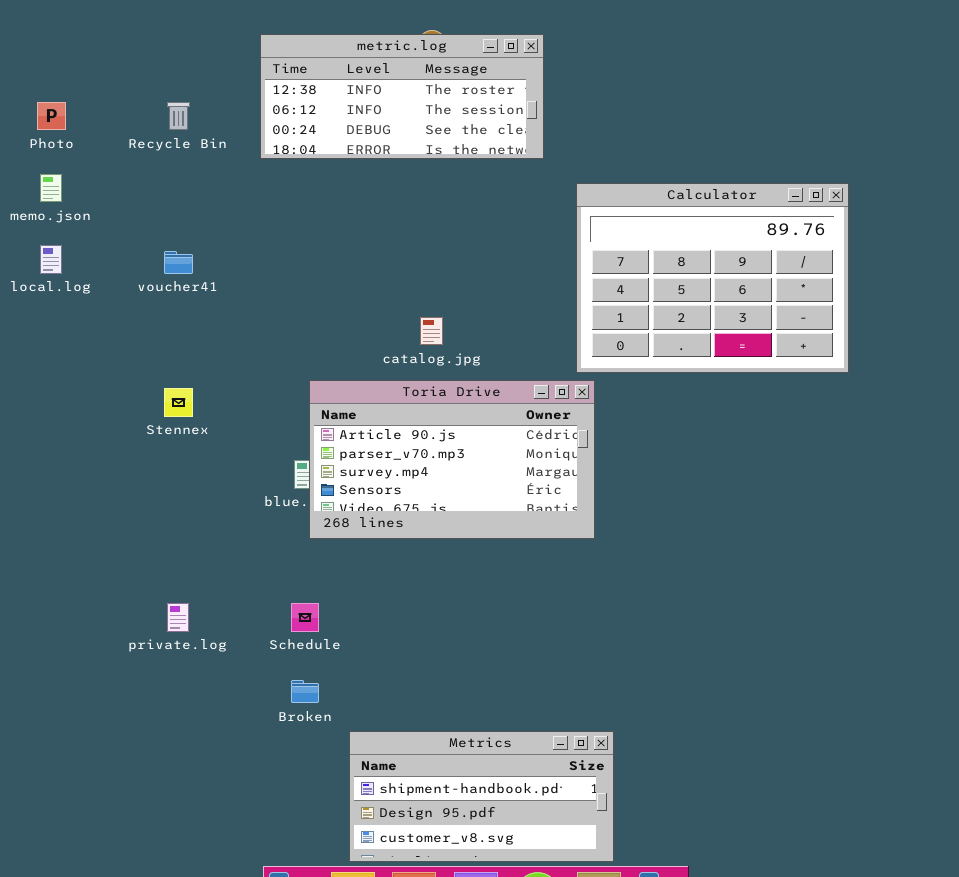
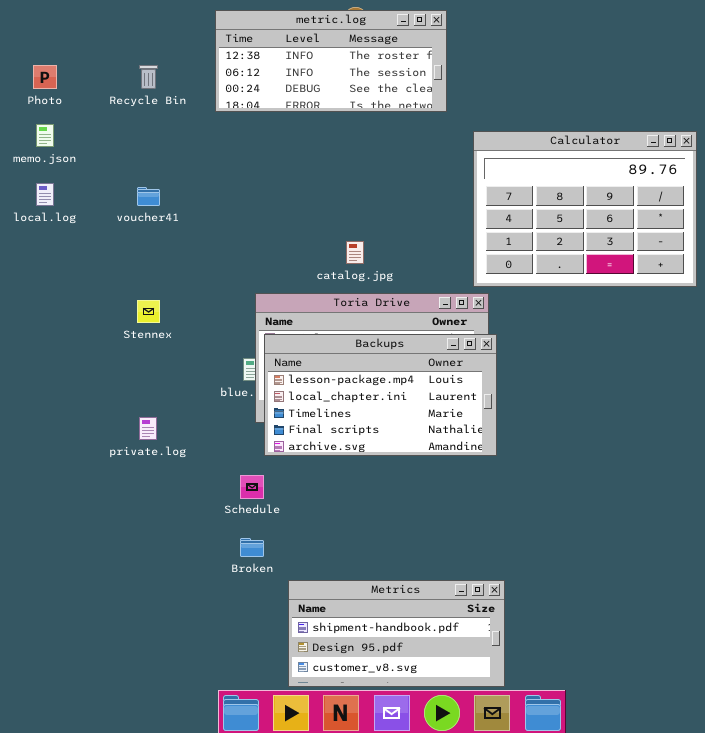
Backups: none -> [264,334,497,456], opened
private.log: [167,603,189,632] -> [139,417,157,440], moved

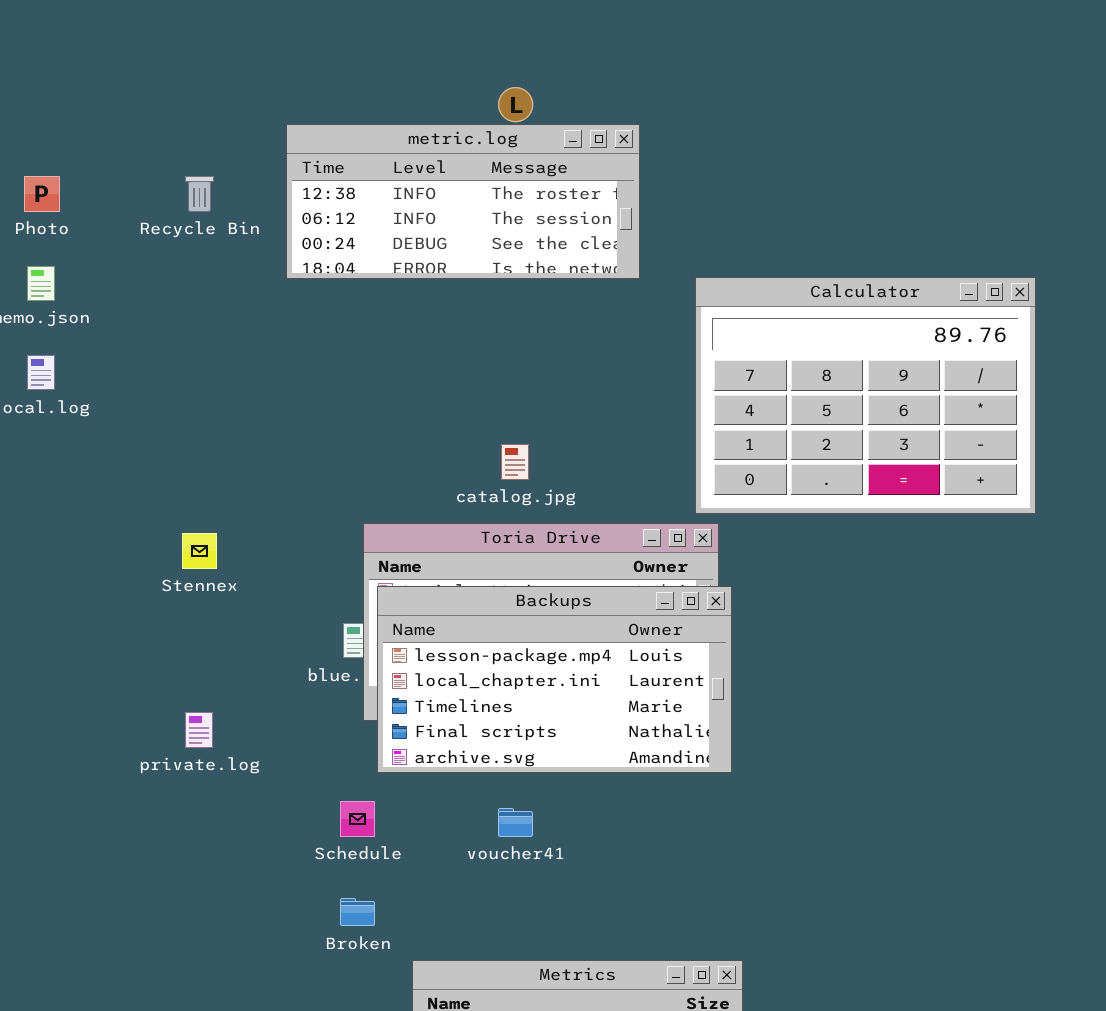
metric.log: [215,10,447,112] -> [286,124,640,279], moved
voucher41: [137,187,160,206] -> [498,808,533,837], moved

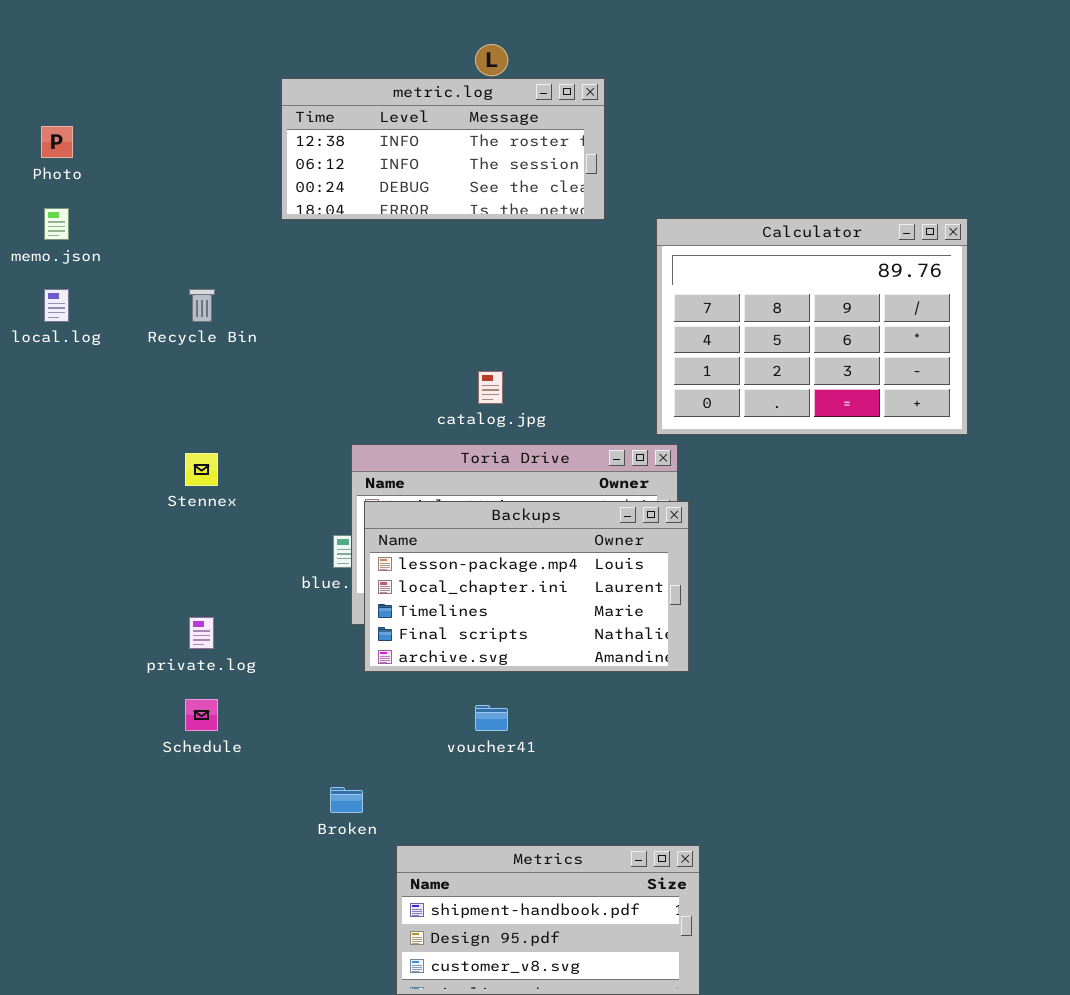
Recycle Bin: [185,176,214,212] -> [189,289,215,322], moved
Schedule: [340,801,375,837] -> [185,699,218,731], moved

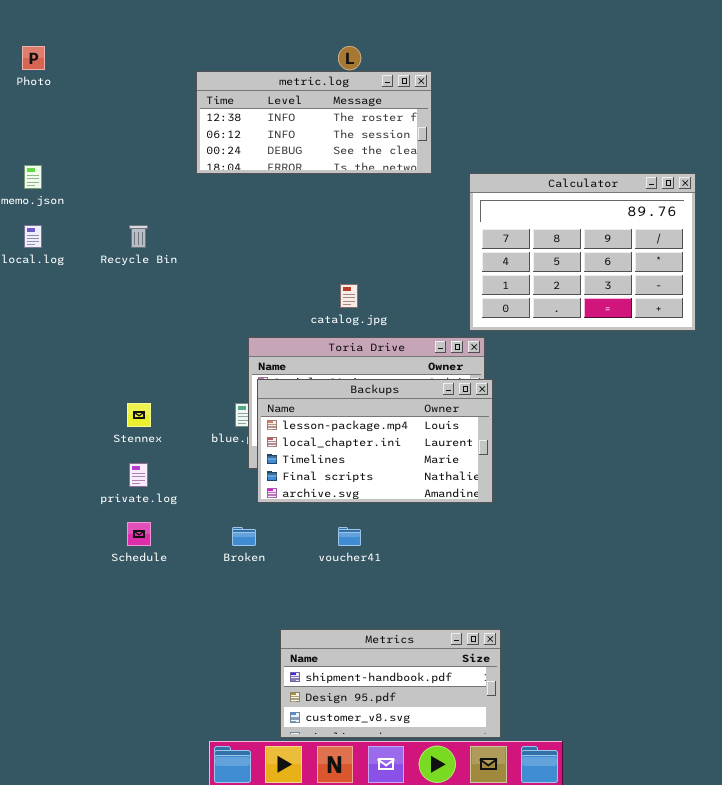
Photo: [41,126,73,158] -> [22,46,45,70], moved
Stennex: [185,453,218,486] -> [127,403,151,427], moved
Broken: [330,787,363,813] -> [232,527,256,546], moved

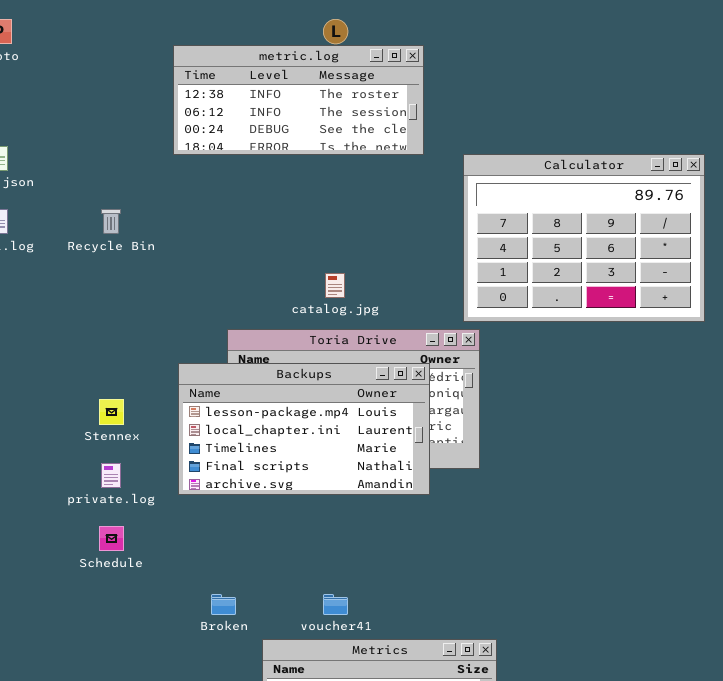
Backups: [257,379,493,503] -> [178,363,430,495], moved
Broken: [232,527,256,546] -> [211,594,236,615], moved
voucher41: [338,527,361,546] -> [323,594,348,615], moved

